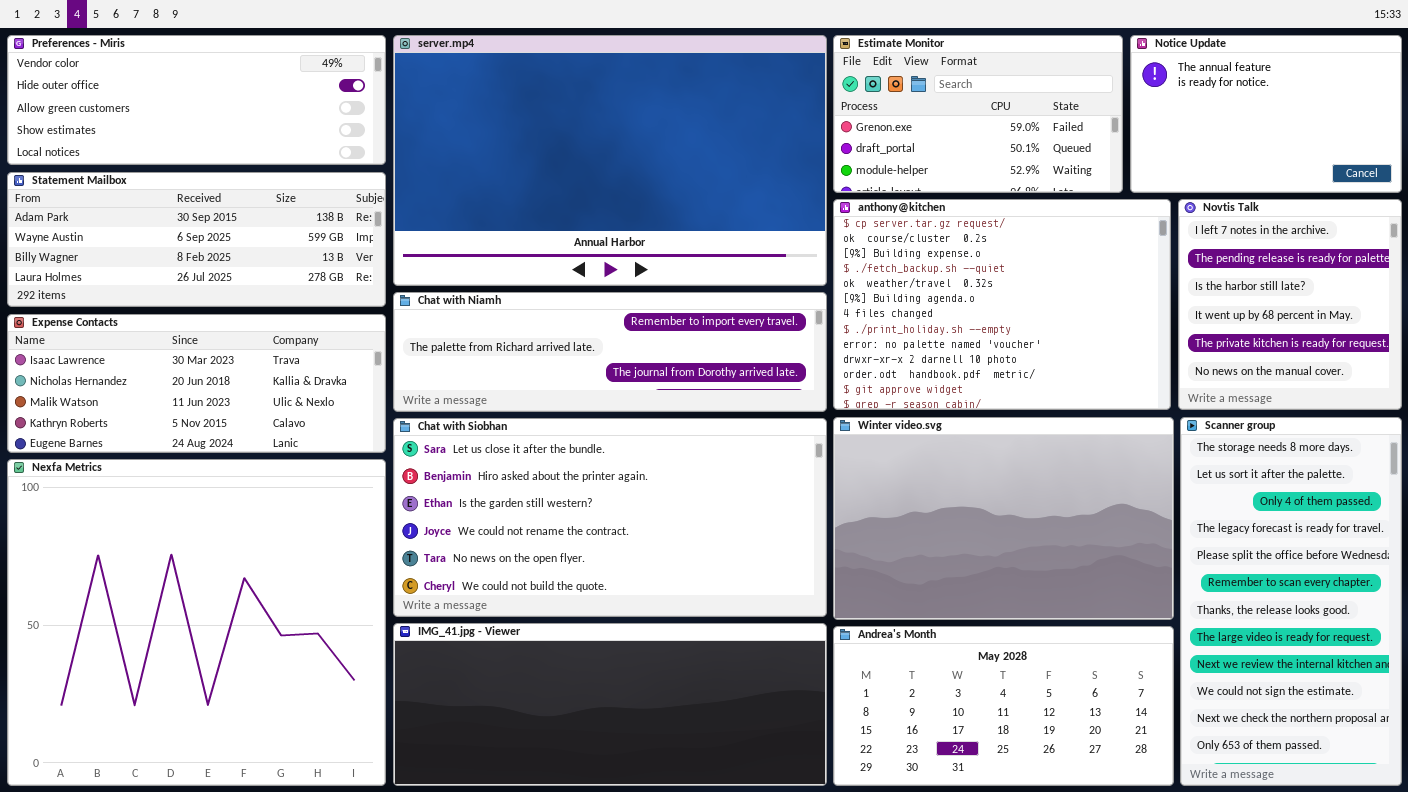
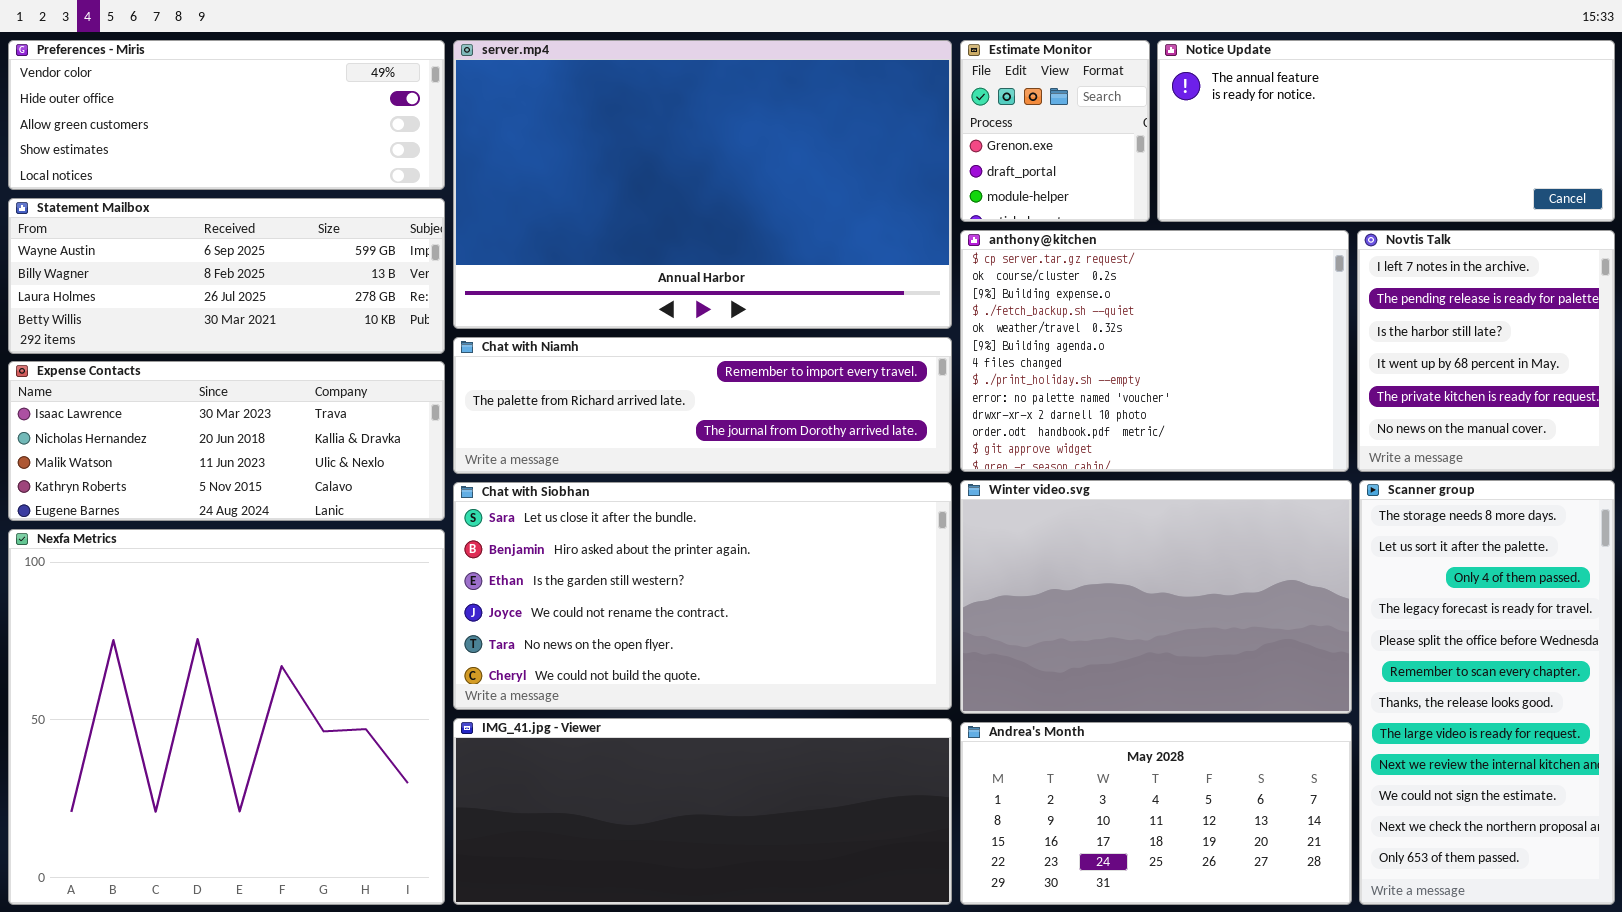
Estimate Monitor: [833,35,1123,193] -> [960,40,1150,222], resized
Notice Update: [1130,35,1402,193] -> [1157,40,1615,222], resized
Statement Mailbox: [7,172,386,307] -> [8,198,445,354], scrolled down 1 row

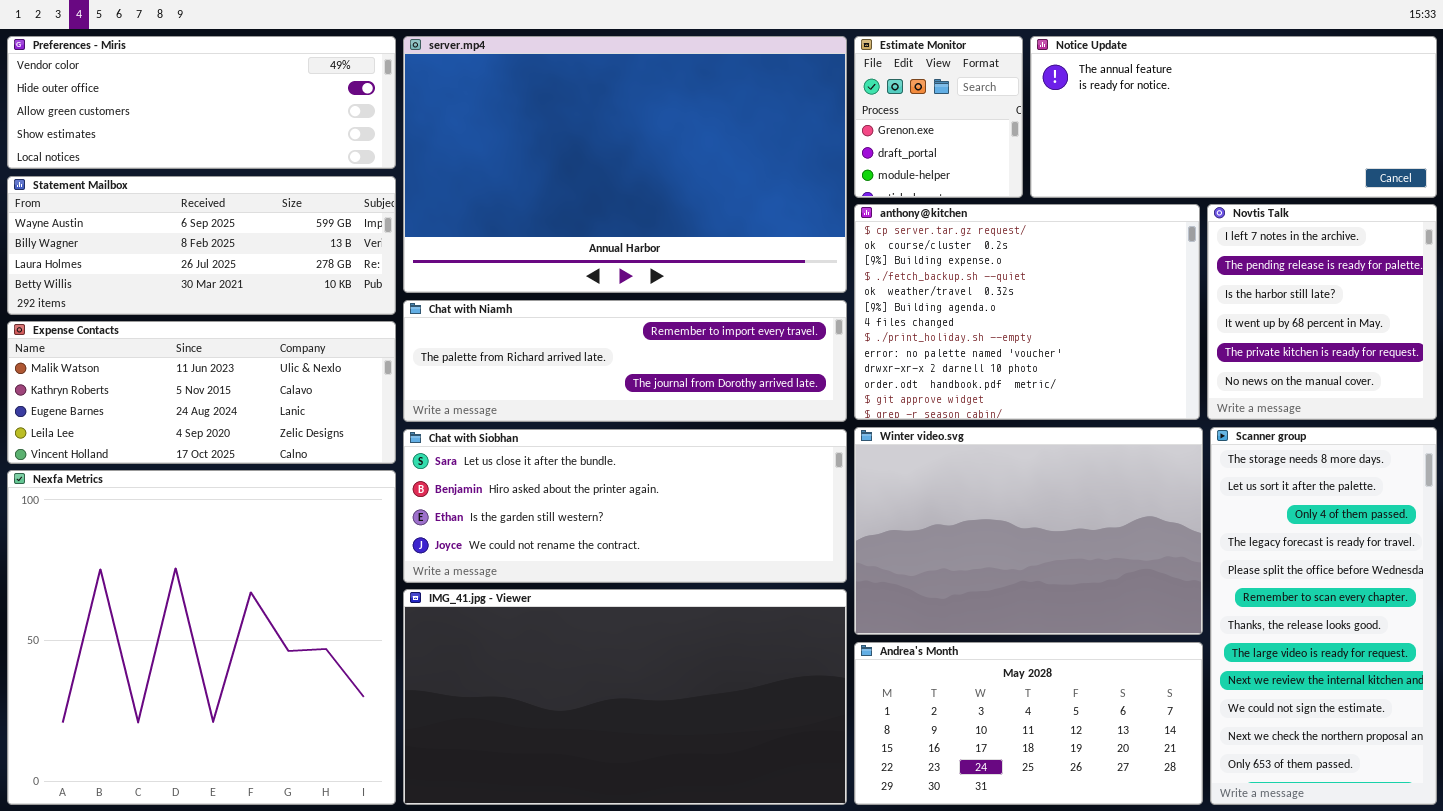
Expense Contacts: [8,361,445,521] -> [7,321,396,464], scrolled down 2 rows
Chat with Siobhan: [453,482,952,710] -> [403,429,847,583], resized
IMG_41.jpg - Viewer: [453,718,952,905] -> [403,589,847,805], resized

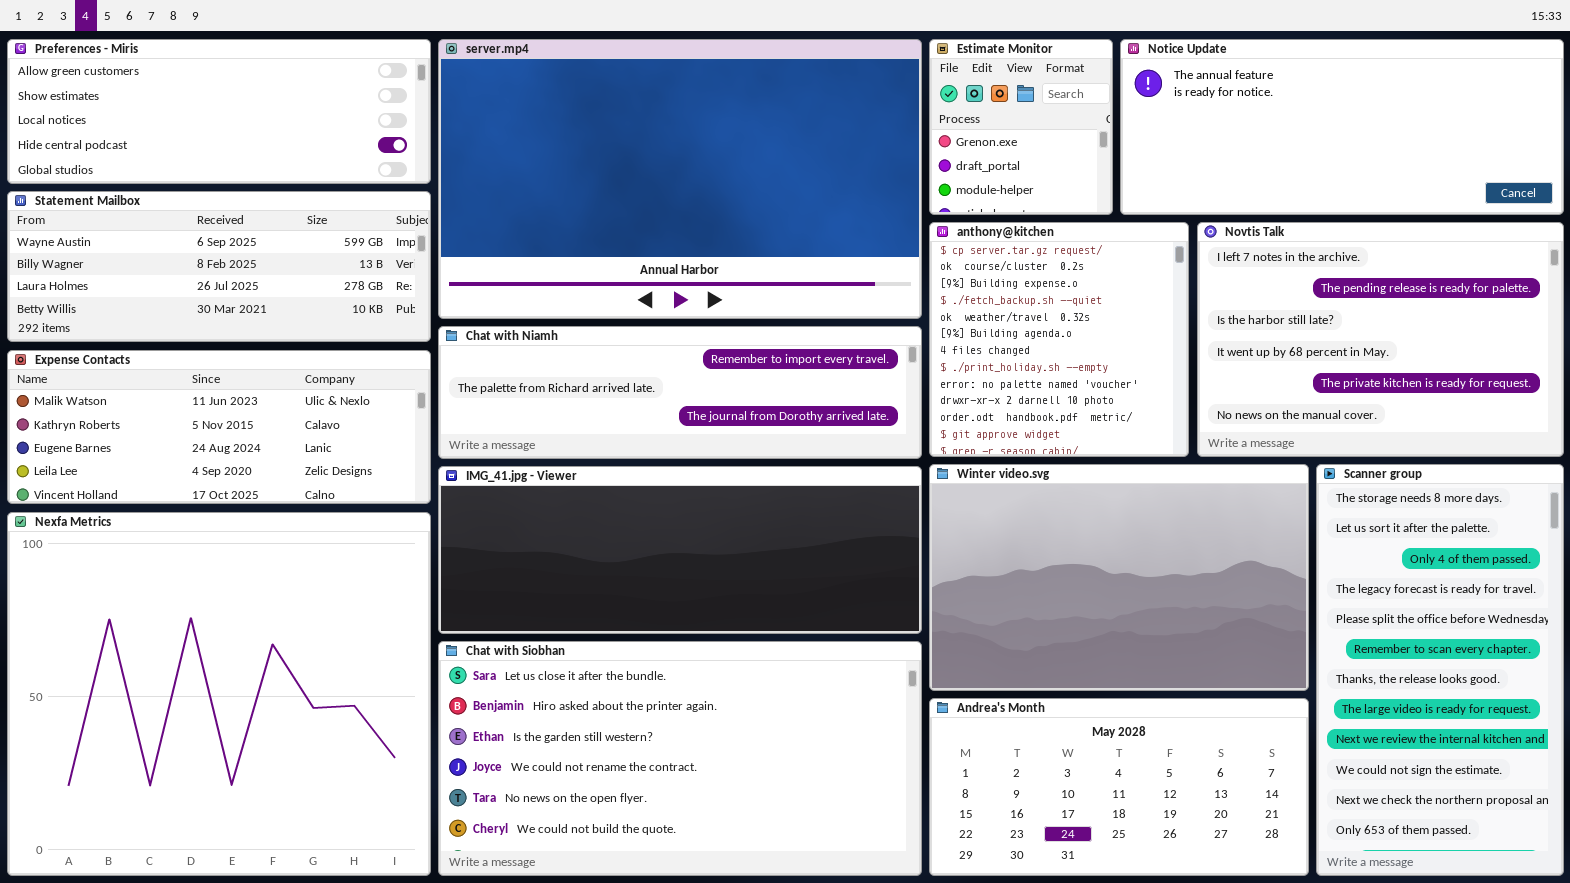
Preferences - Miris: [7,36,396,169] -> [7,39,431,184], scrolled down 2 rows
anthony@kitchen: [854,204,1200,420] -> [929,222,1189,457], resized
Novtis Talk: [1207,204,1437,420] -> [1197,222,1564,457], resized
Chat with Siobhan: [403,429,847,583] -> [438,641,922,876], moved, resized
IMG_41.jpg - Viewer: [403,589,847,805] -> [438,466,922,634], moved, resized

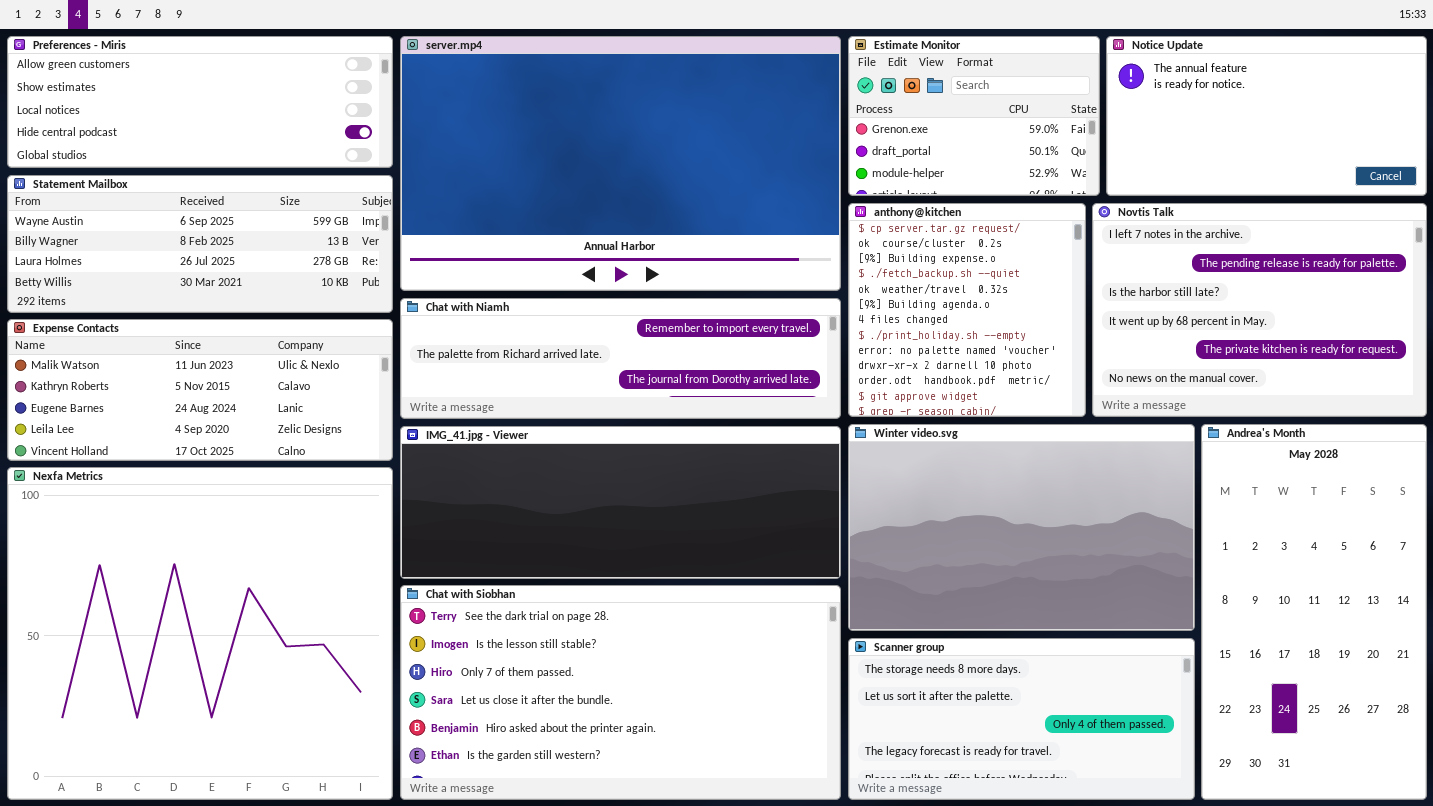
Estimate Monitor: [929,39,1113,215] -> [848,36,1100,196], resized
Notice Update: [1120,39,1564,215] -> [1106,36,1427,196], resized
Scanner group: [1316,464,1564,876] -> [848,638,1195,800], moved, resized
Chat with Siobhan: [438,641,922,876] -> [400,585,841,800], scrolled up 3 rows
Andrea's Month: [929,698,1309,876] -> [1201,424,1427,800], moved, resized

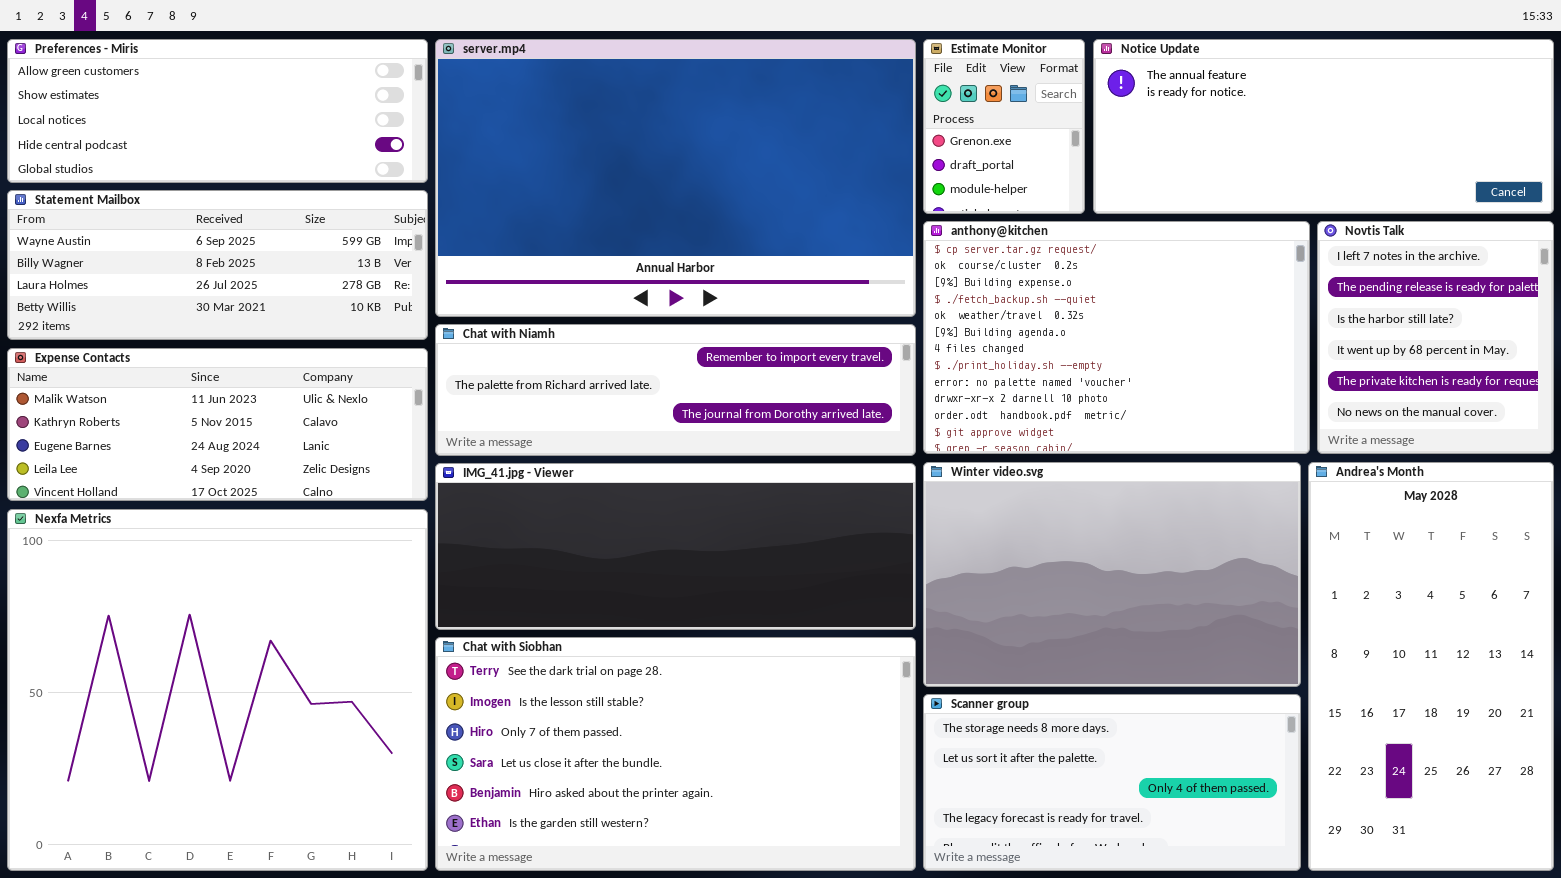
Estimate Monitor: [848,36,1100,196] -> [923,39,1085,214], resized
Notice Update: [1106,36,1427,196] -> [1093,39,1554,214], resized
anthony@kitchen: [848,203,1086,417] -> [923,221,1310,454], resized
Novtis Talk: [1092,203,1427,417] -> [1317,221,1554,454], resized

